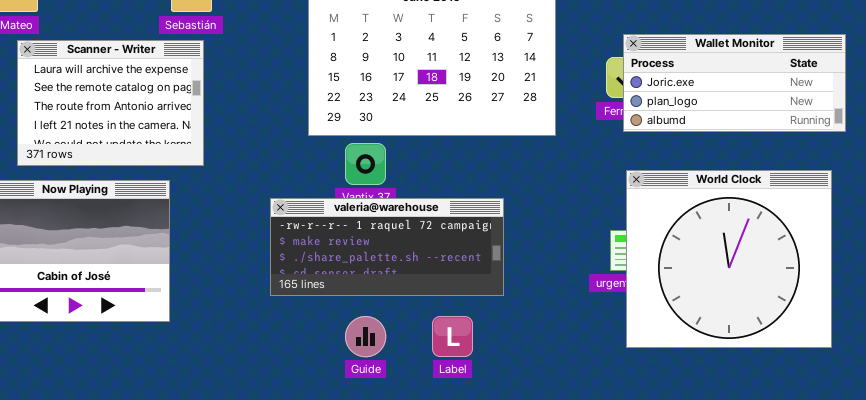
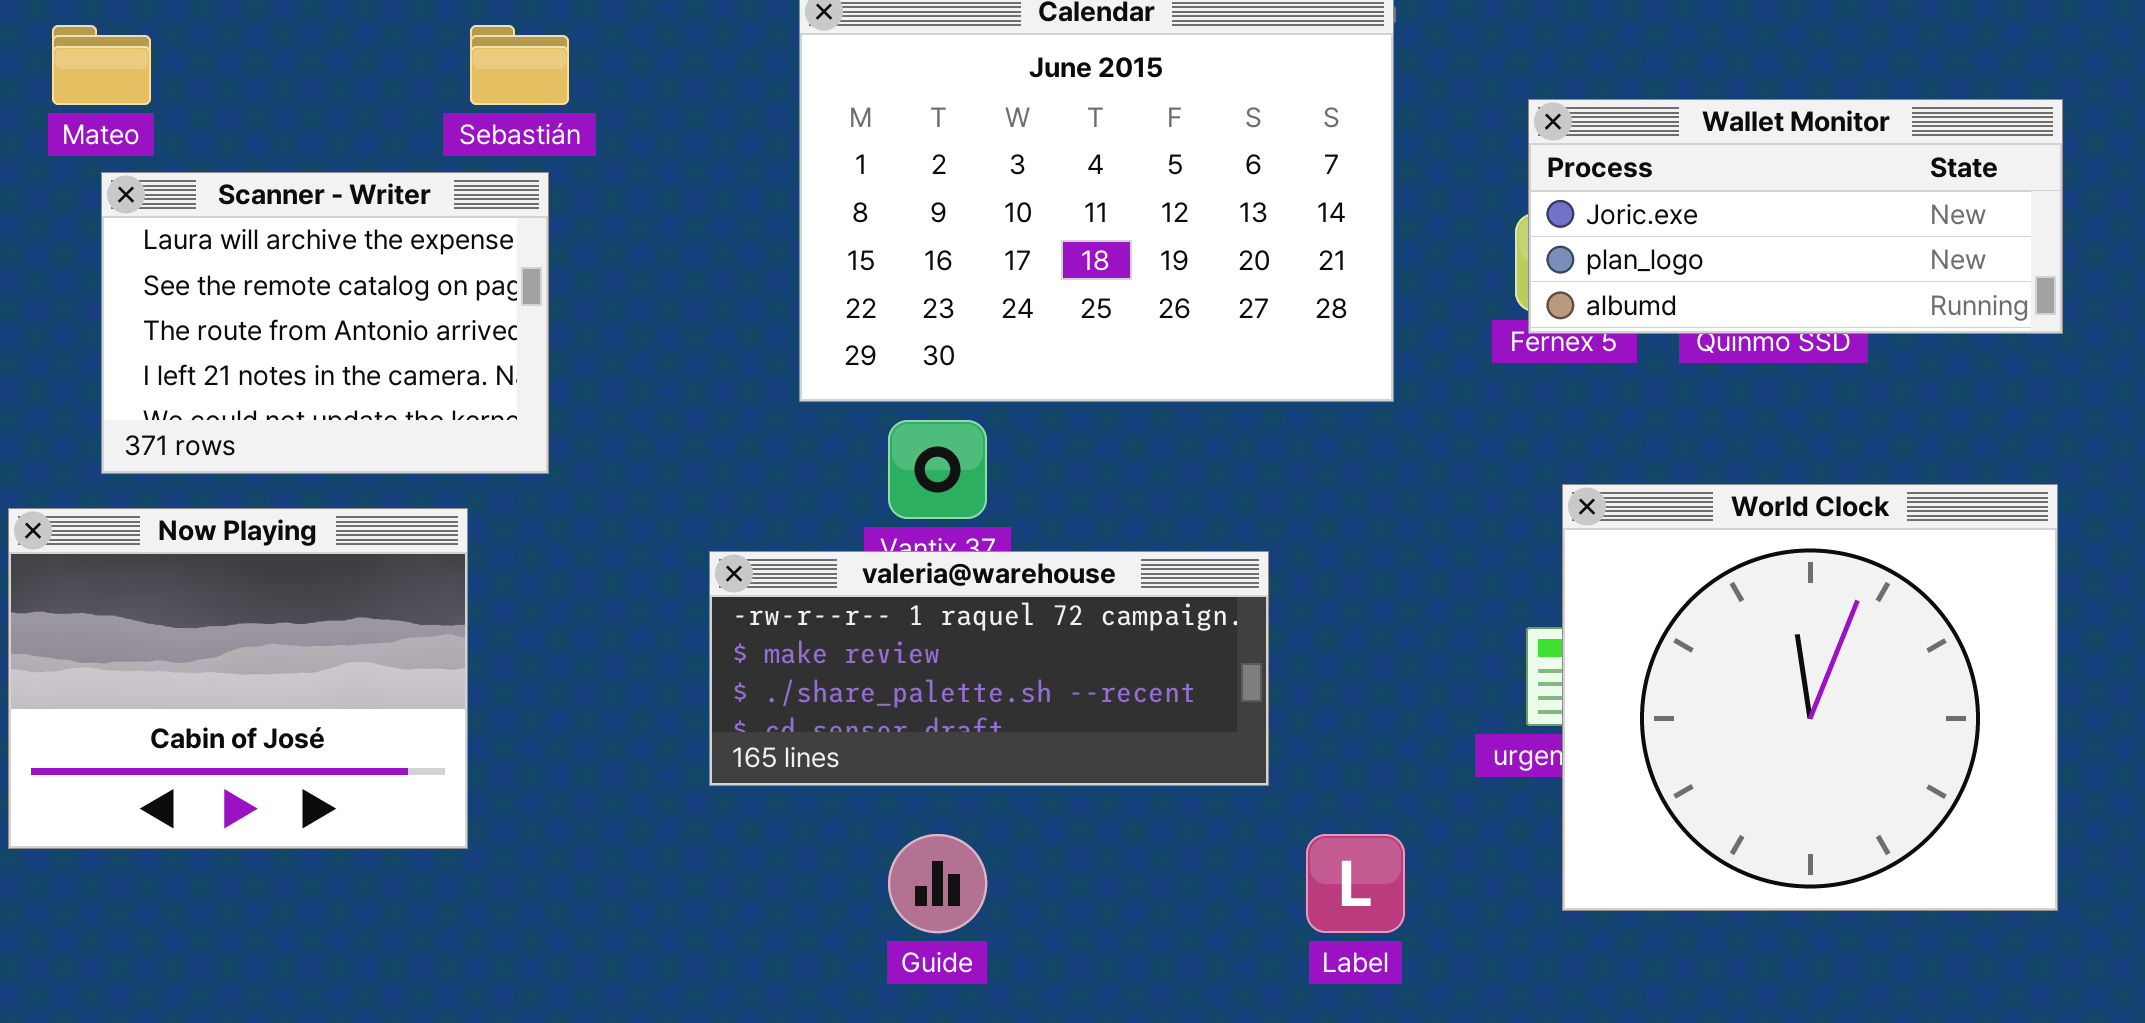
Wallet Monitor: [623,34,846,132] -> [1528,99,2063,334], moved
Label: [432,316,473,357] -> [1306,834,1405,933], moved

